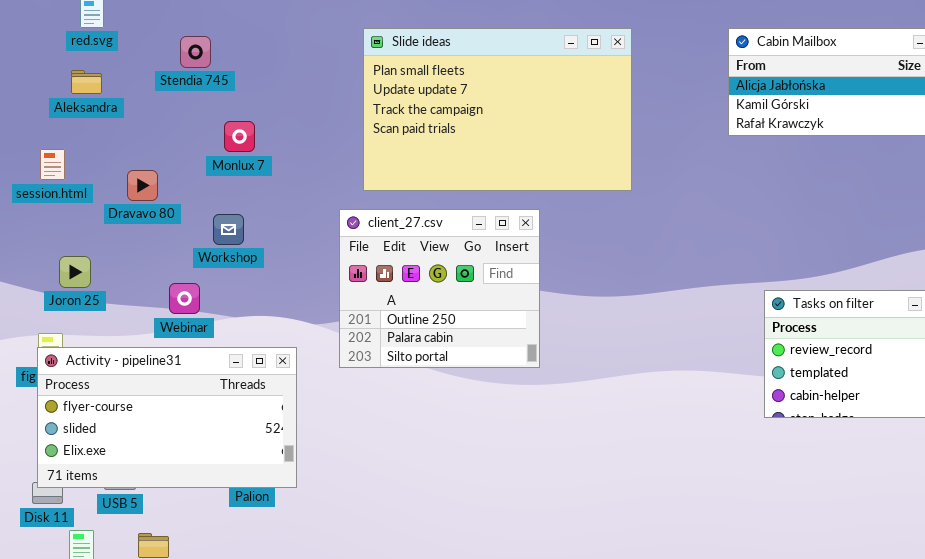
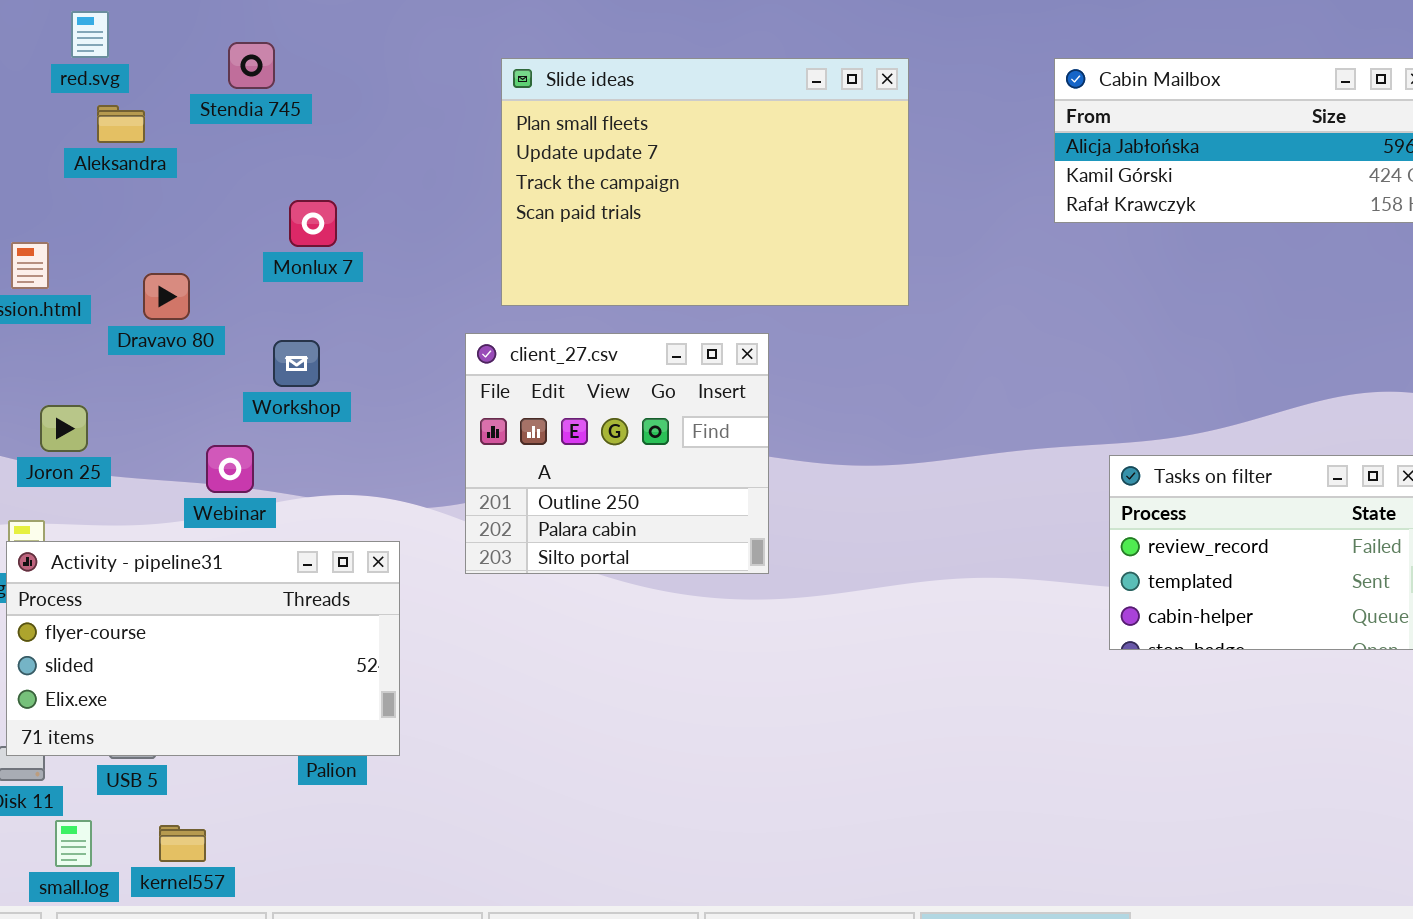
Stendia 745: [180,36,211,68] -> [228,42,275,89], moved
Aleksandra: [71,70,102,94] -> [97,105,145,143], moved

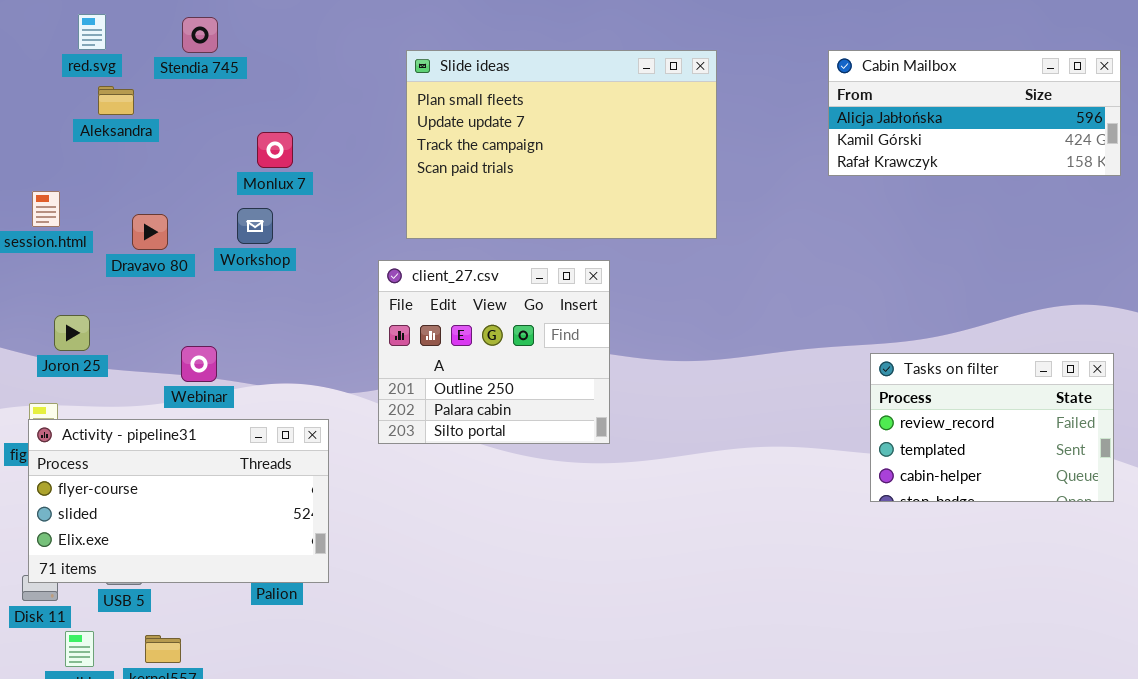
Stendia 745: [228,42,275,89] -> [182,17,218,53], moved
Monlux 7: [289,200,337,247] -> [257,132,293,168], moved
Workshop: [273,340,320,387] -> [237,208,273,244], moved

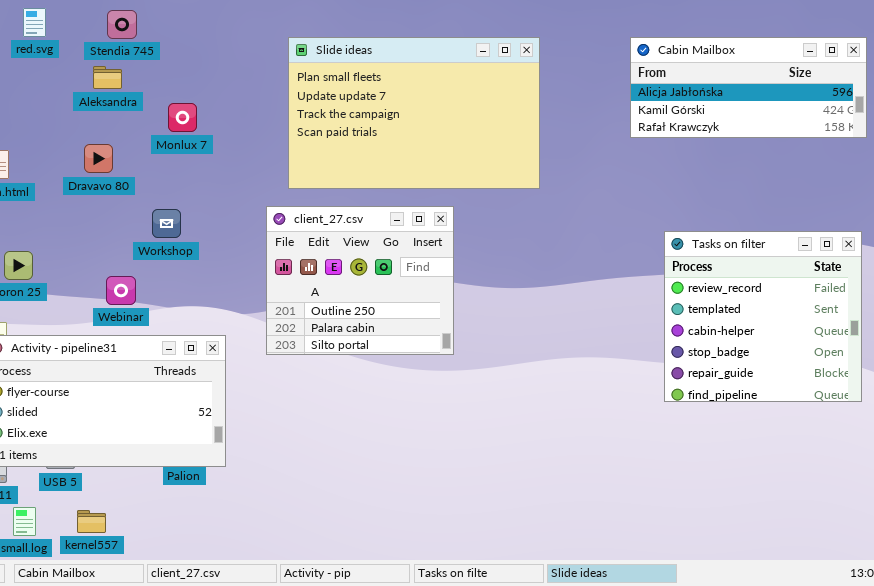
Aleksandra: [98,86,134,115] -> [93,66,122,89], moved
Workshop: [237,208,273,244] -> [152,209,181,238], moved
Dravavo 80: [132,214,168,250] -> [84,144,113,173], moved
Tasks on filter: [870,353,1114,502] -> [664,231,862,402], resized

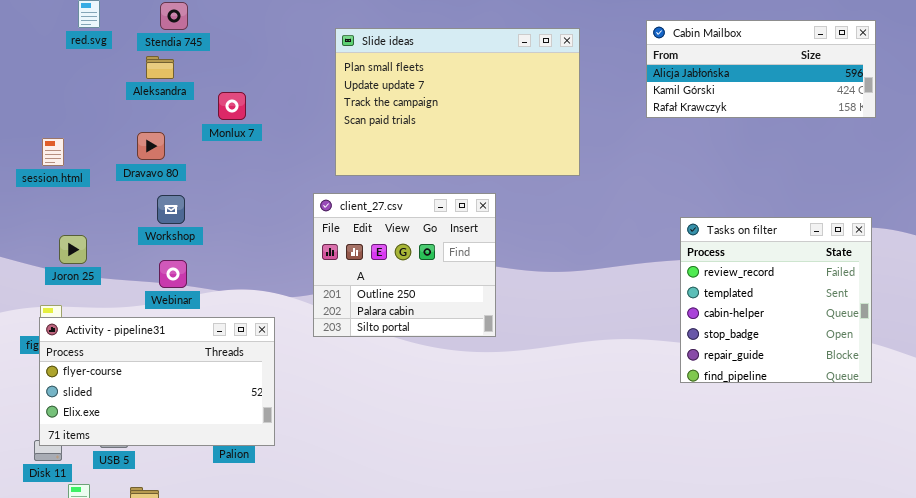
Cabin Mailbox: [630,37,867,138] -> [646,20,876,118], moved
Workshop: [152,209,181,238] -> [157,195,185,224], moved
Tasks on filter: [664,231,862,402] -> [680,217,872,383], moved

